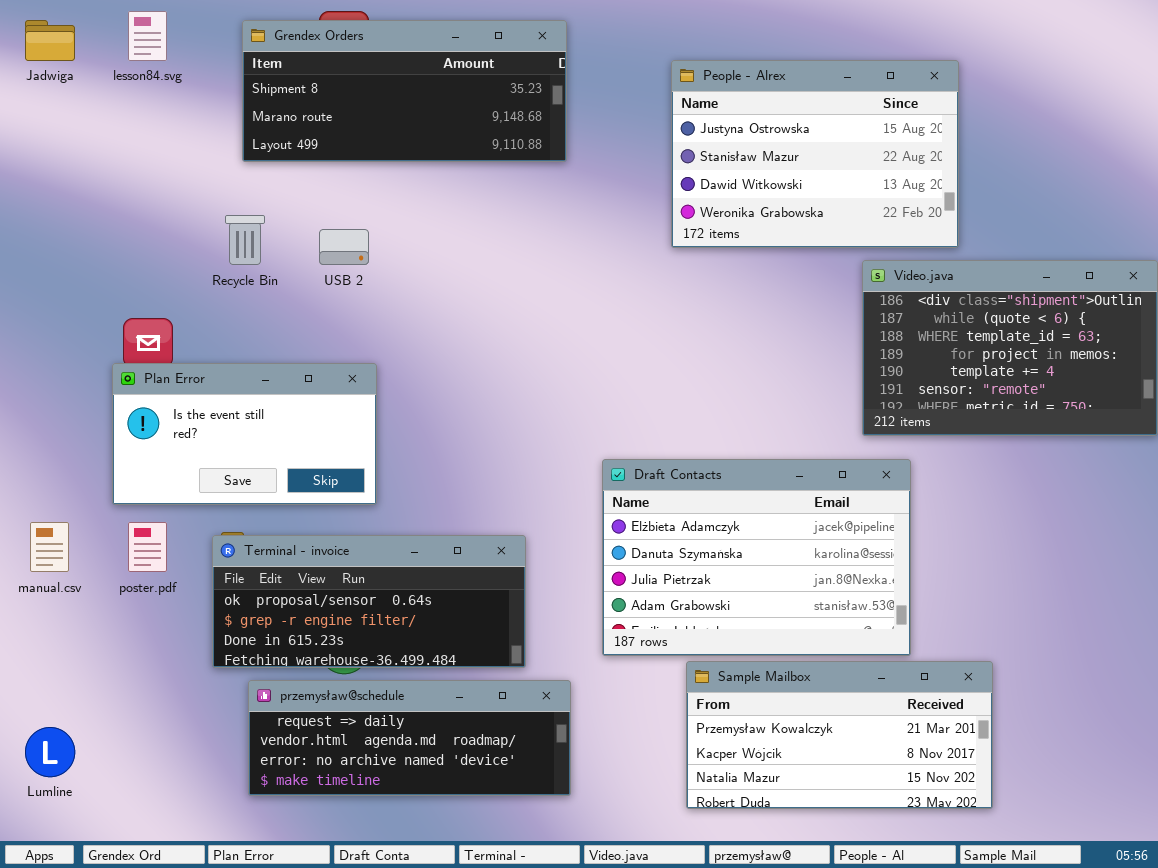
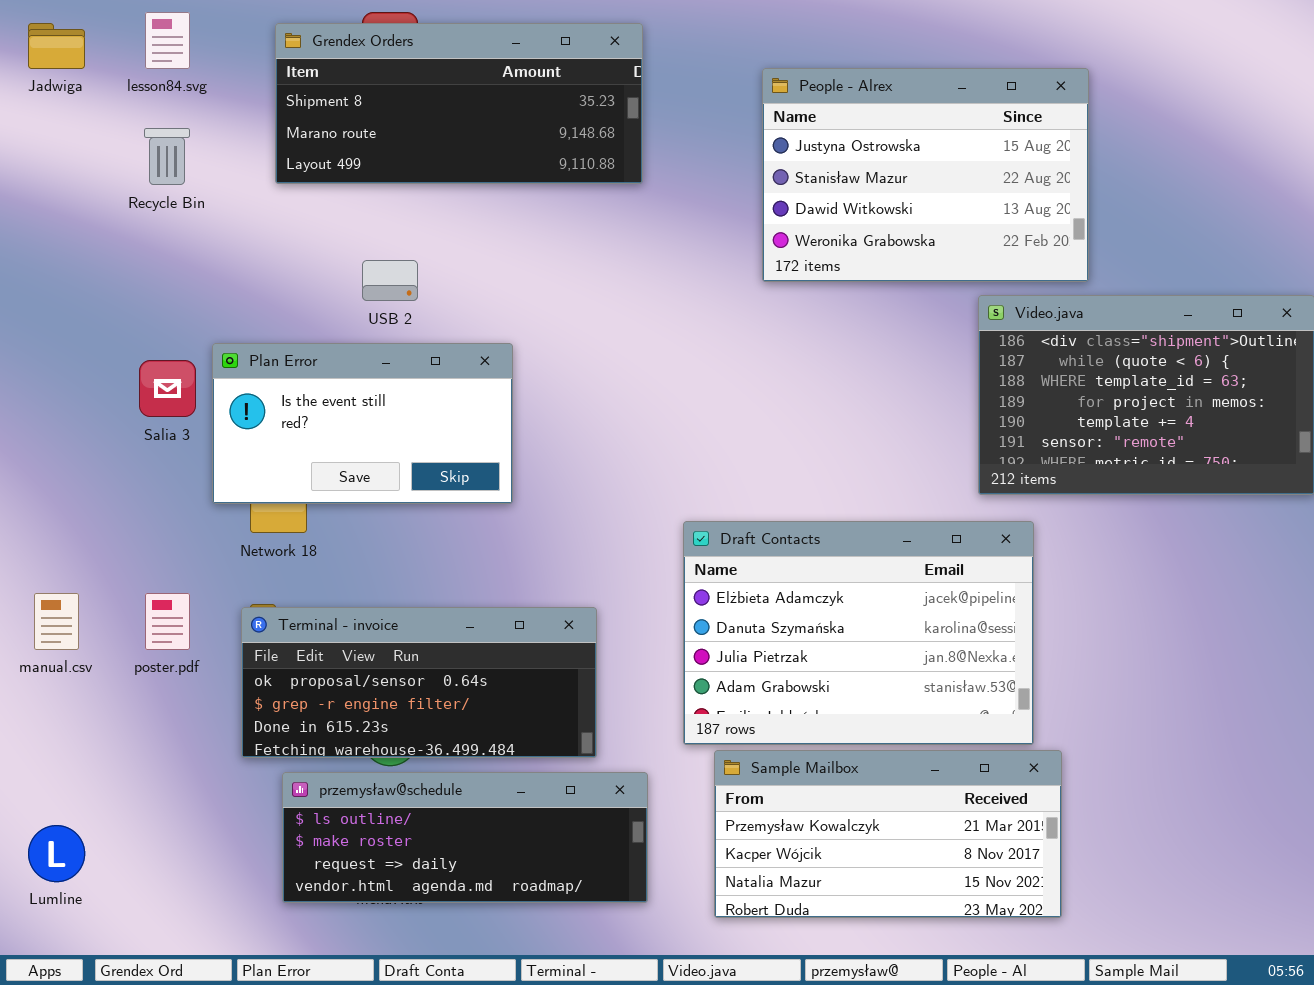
Recycle Bin: [225,215,265,265] -> [144,128,190,185], moved
Plan Error: [112,363,377,505] -> [212,343,513,504], moved
Sample Mailbox: [686,661,993,809] -> [714,750,1062,918], moved
przemysław@schedule: [248,680,571,796] -> [282,772,648,903], scrolled up 2 rows

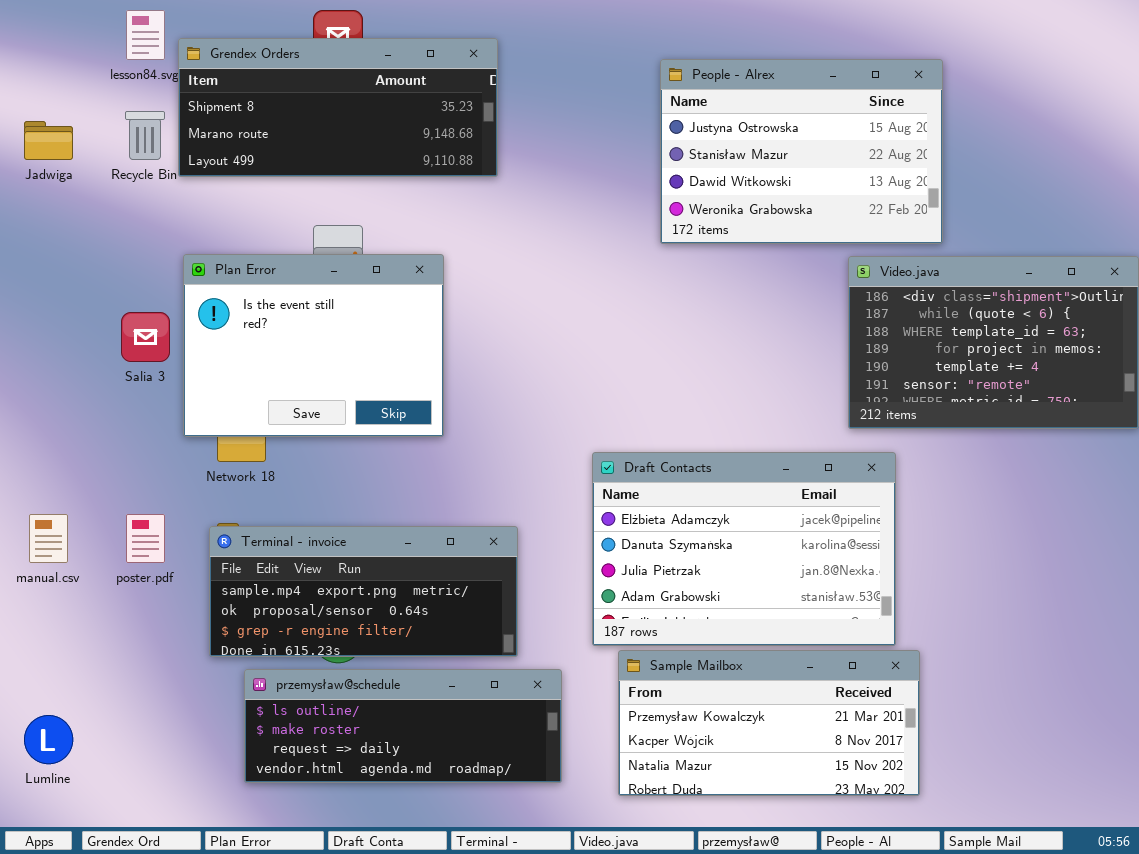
Jadwiga: [28,23,85,69] -> [24,121,73,160], moved
Grendex Orders: [275,23,643,184] -> [178,38,498,177], moved
Plan Error: [212,343,513,504] -> [183,254,444,437], resized
Terminal - invoice: [241,607,597,758] -> [209,526,518,657], scrolled up 1 row

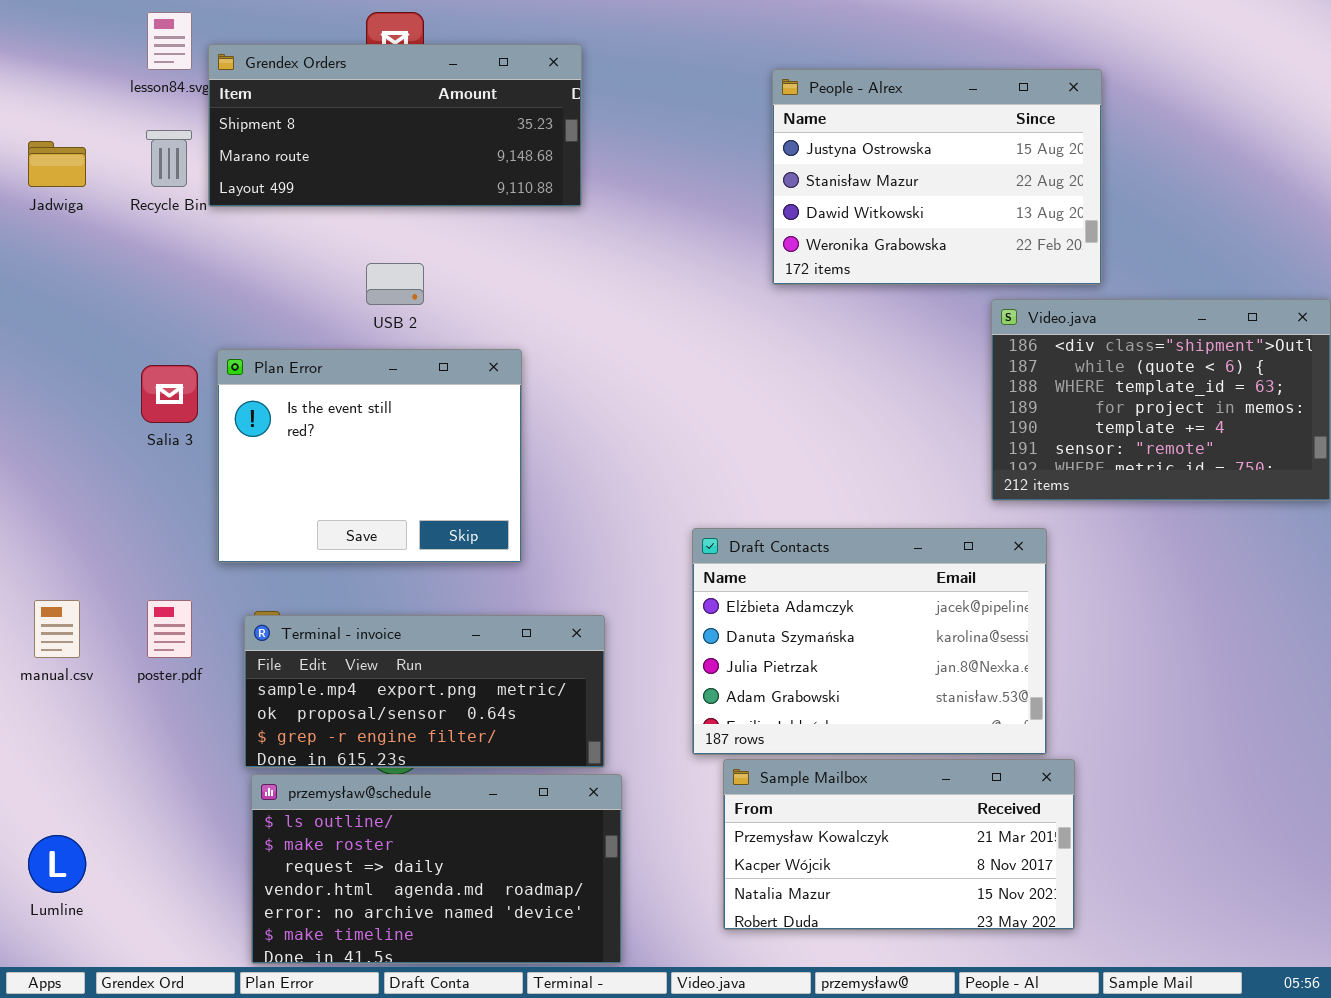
Plan Error: [183,254,444,437] -> [217,349,522,563], moved
przemysław@schedule: [244,669,562,783] -> [251,774,622,964], moved, resized

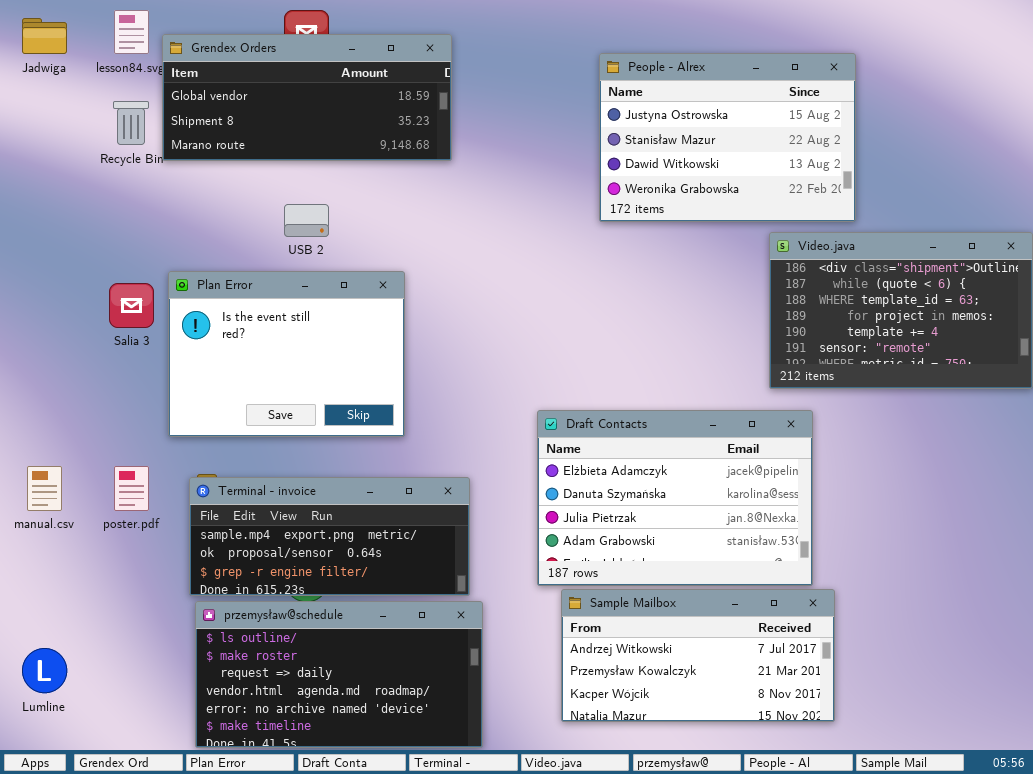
Grendex Orders: [208,44,582,207] -> [162,34,452,161], scrolled up 1 row
Jadwiga: [28,141,86,187] -> [22,18,67,54], moved
Sample Mailbox: [723,759,1075,930] -> [561,589,835,722], scrolled up 1 row

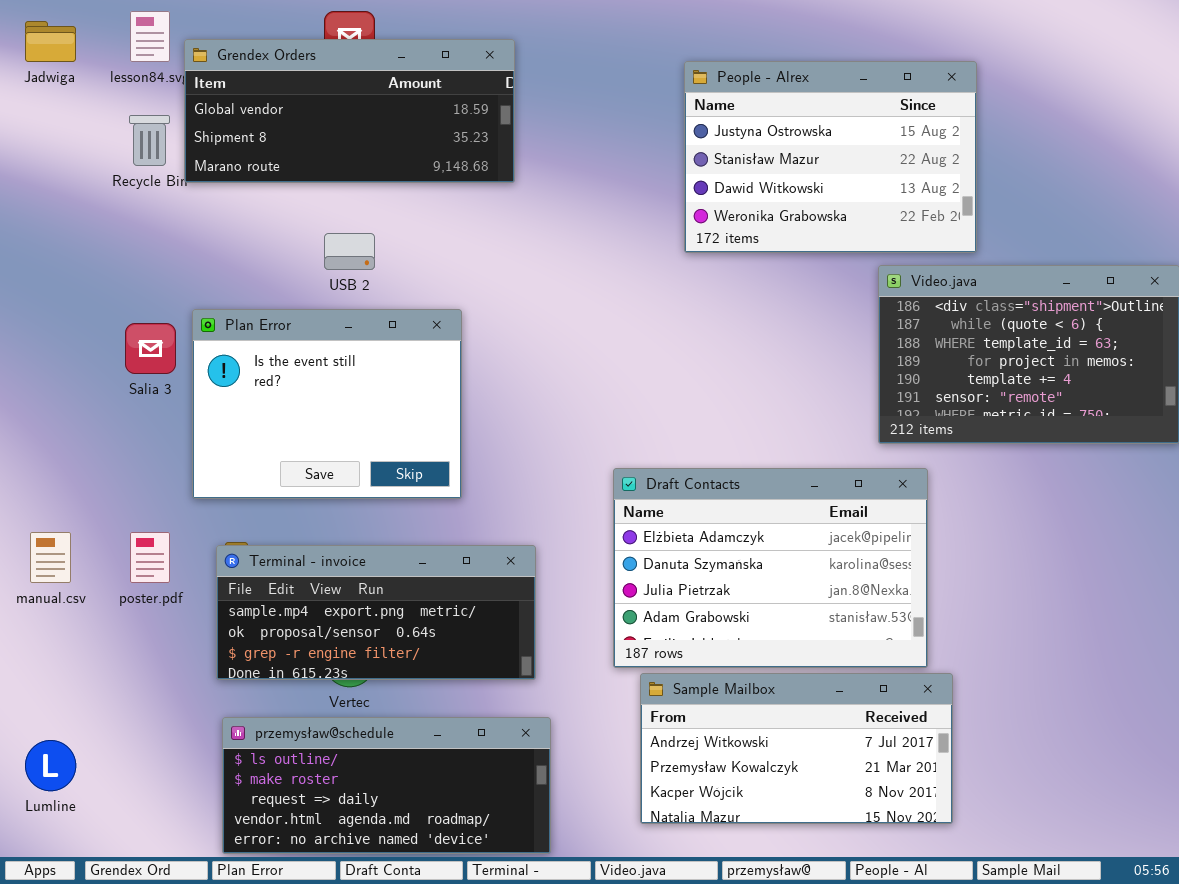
przemysław@schedule: [195,601,483,748] -> [222,717,551,854], resized

